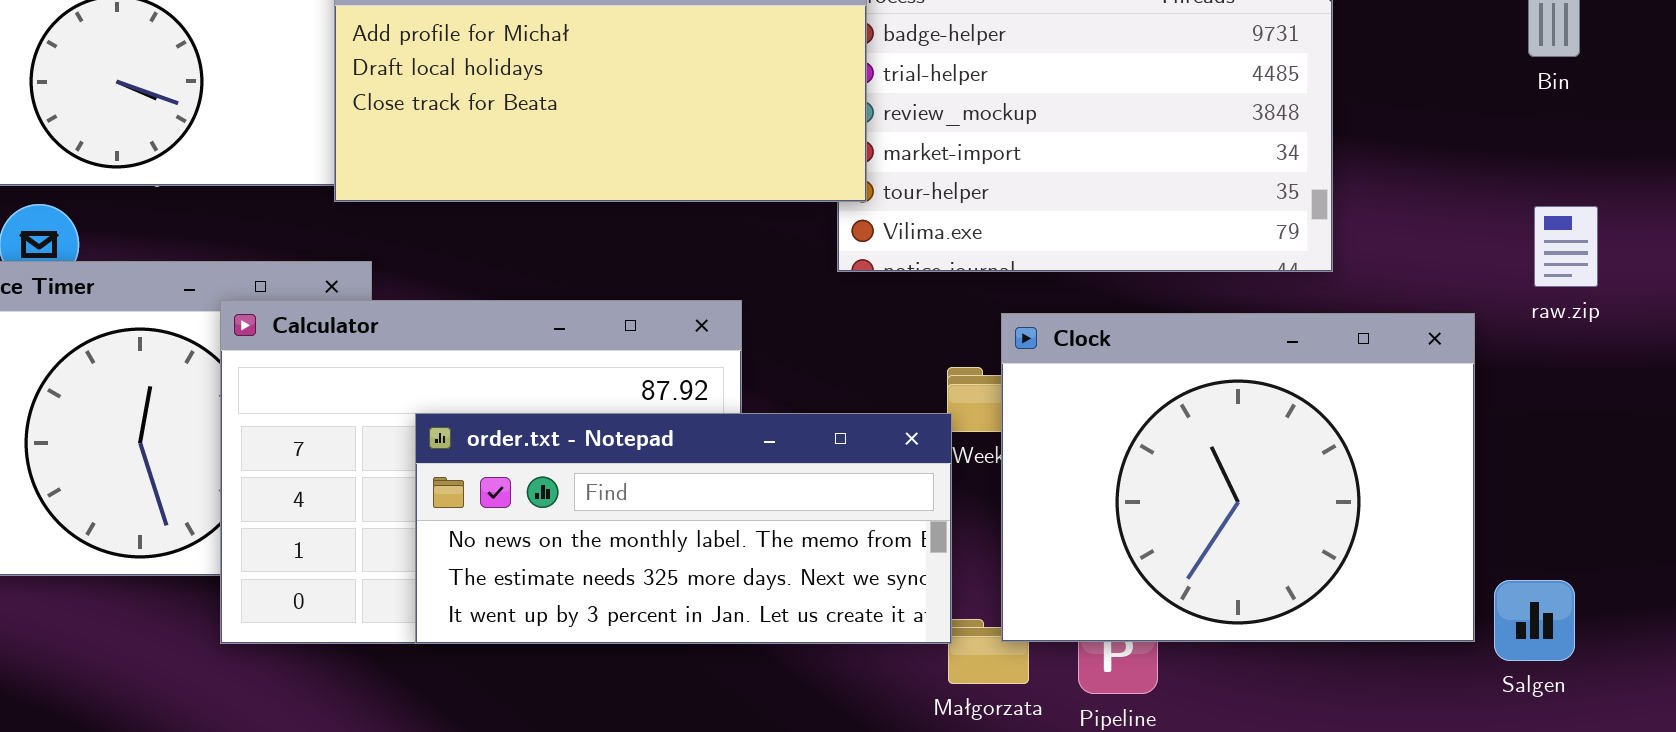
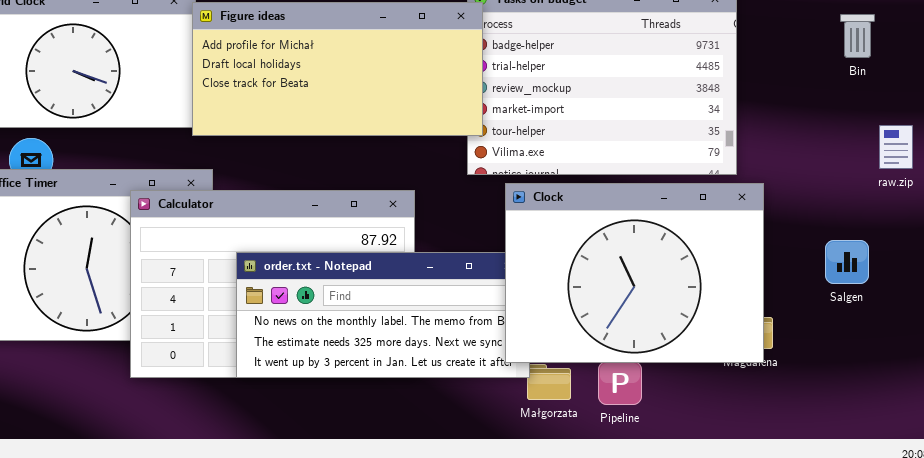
raw.zip: [1534,206,1598,287] -> [879,125,913,169], moved
Clock: [1001,313,1475,642] -> [505,183,764,363], moved
Salgen: [1494,580,1575,661] -> [825,240,869,284], moved

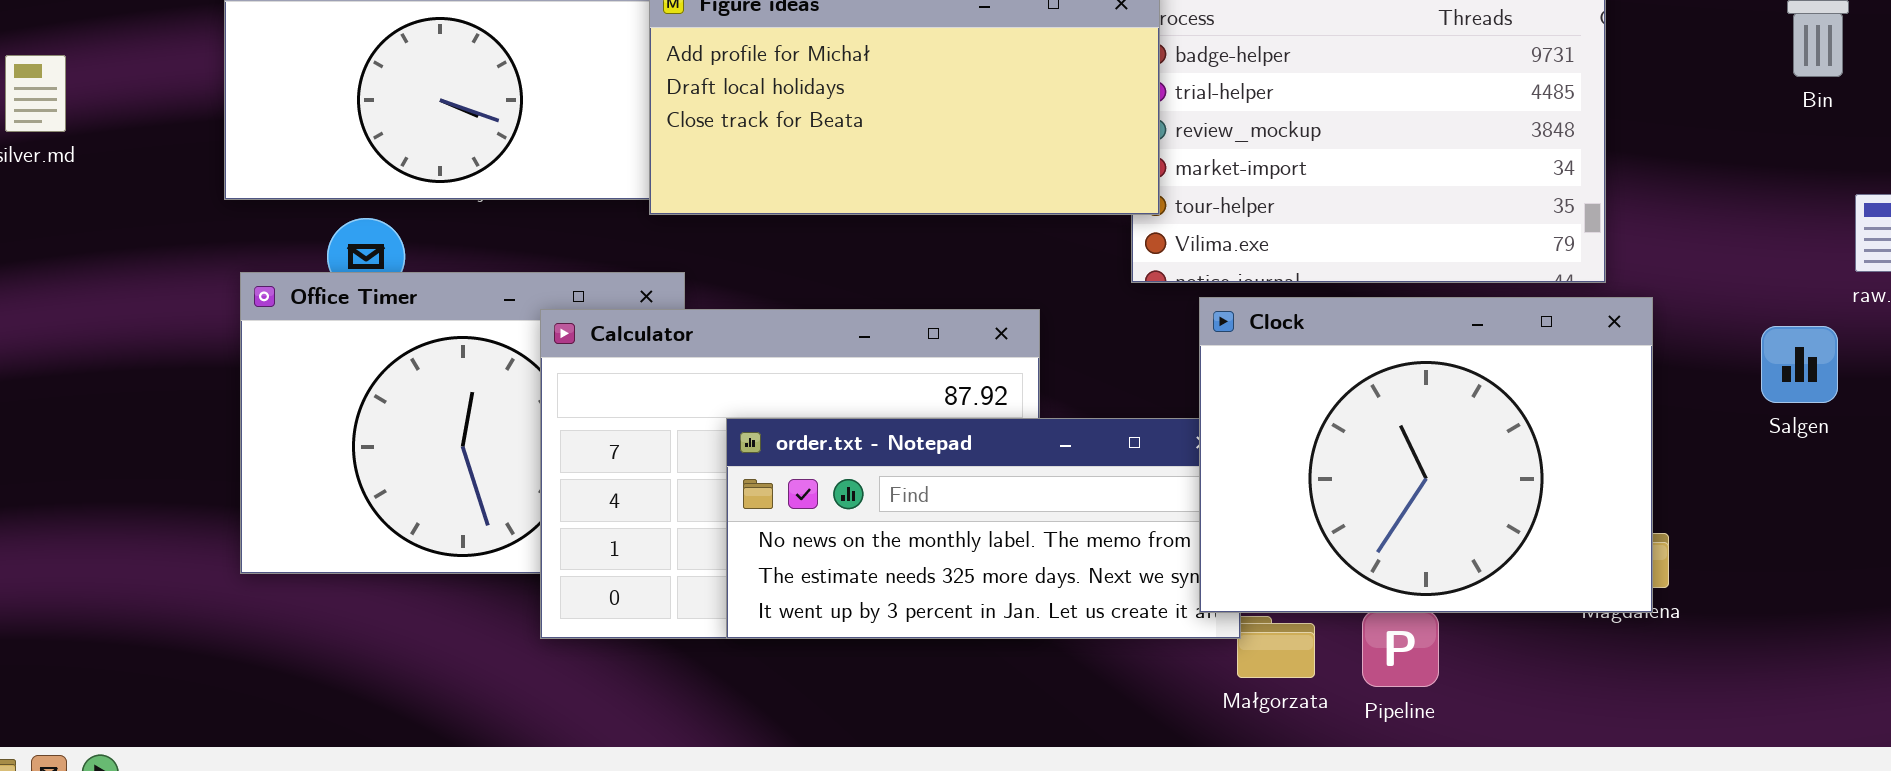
Salgen: [825,240,869,284] -> [1761,326,1838,403], moved

